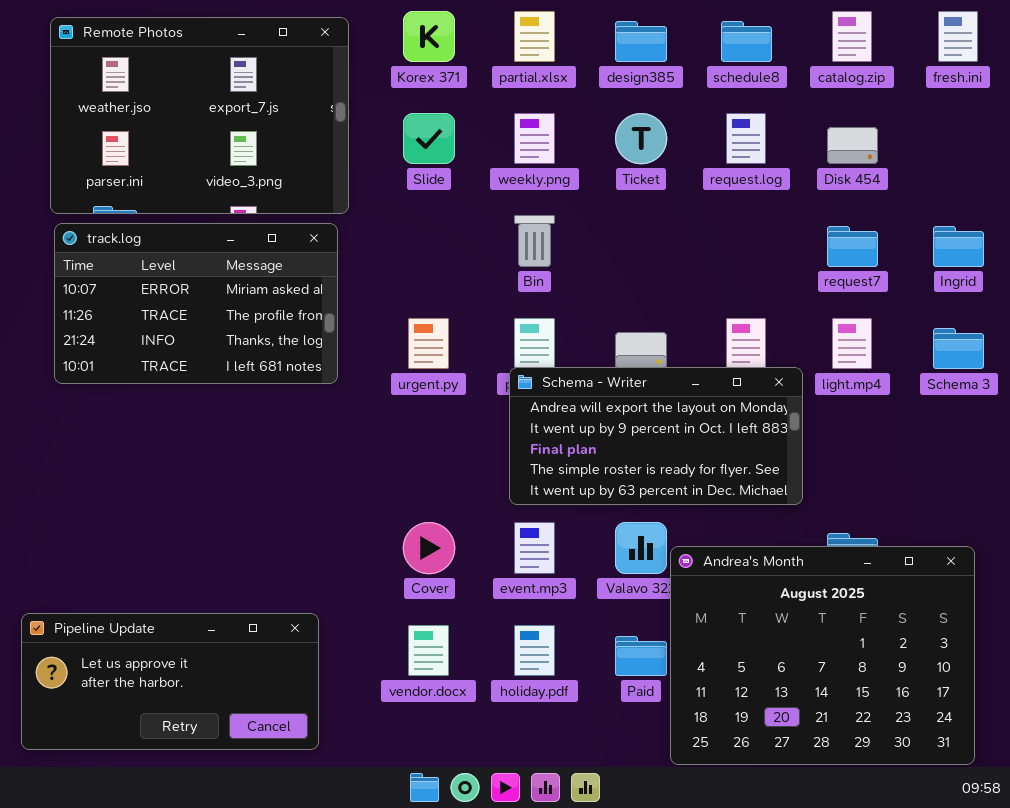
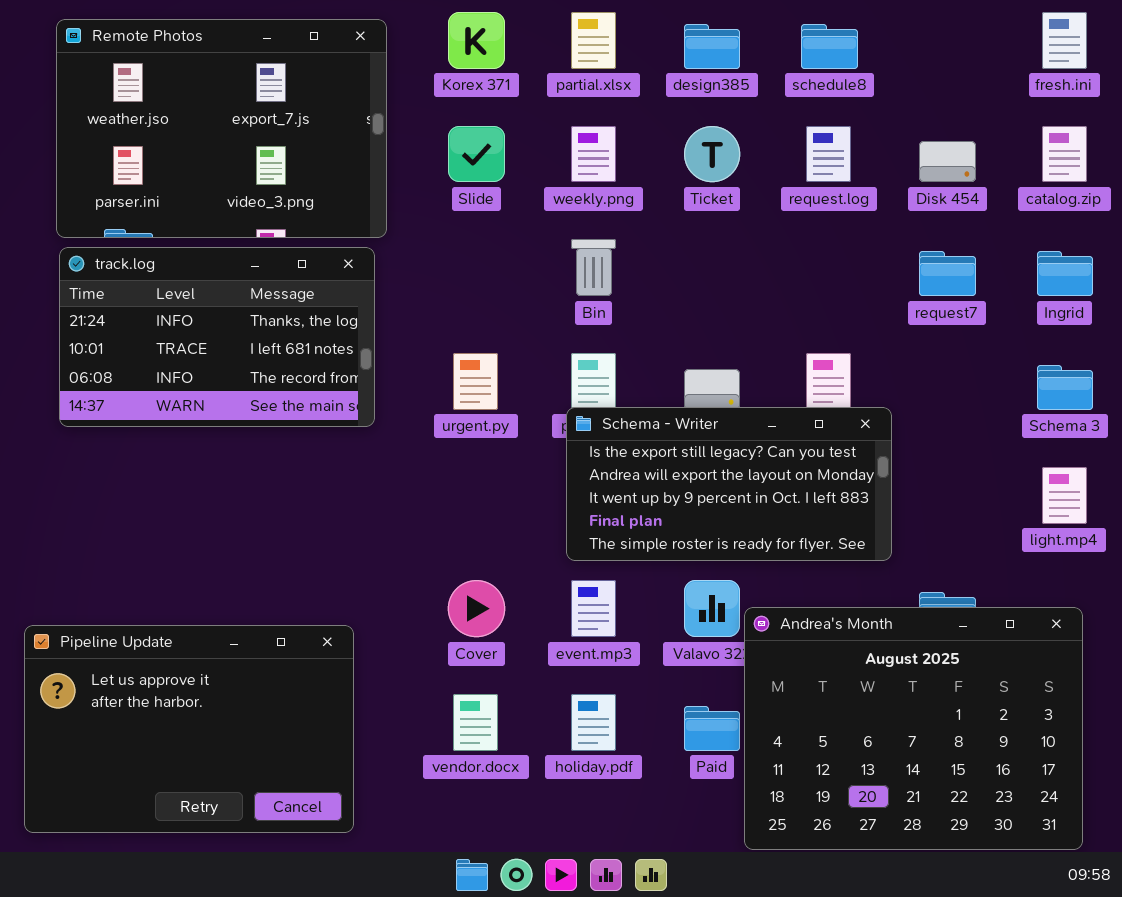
catalog.zip: [832,11,872,62] -> [1042,126,1087,182], moved
track.log: [54,223,338,384] -> [59,247,375,427], scrolled down 2 rows
light.mp4: [832,318,872,369] -> [1042,467,1087,524], moved
Schema - Writer: [509,367,803,505] -> [566,407,892,561], scrolled up 1 row
Pipeline Update: [21,613,319,750] -> [24,625,354,833], resized

